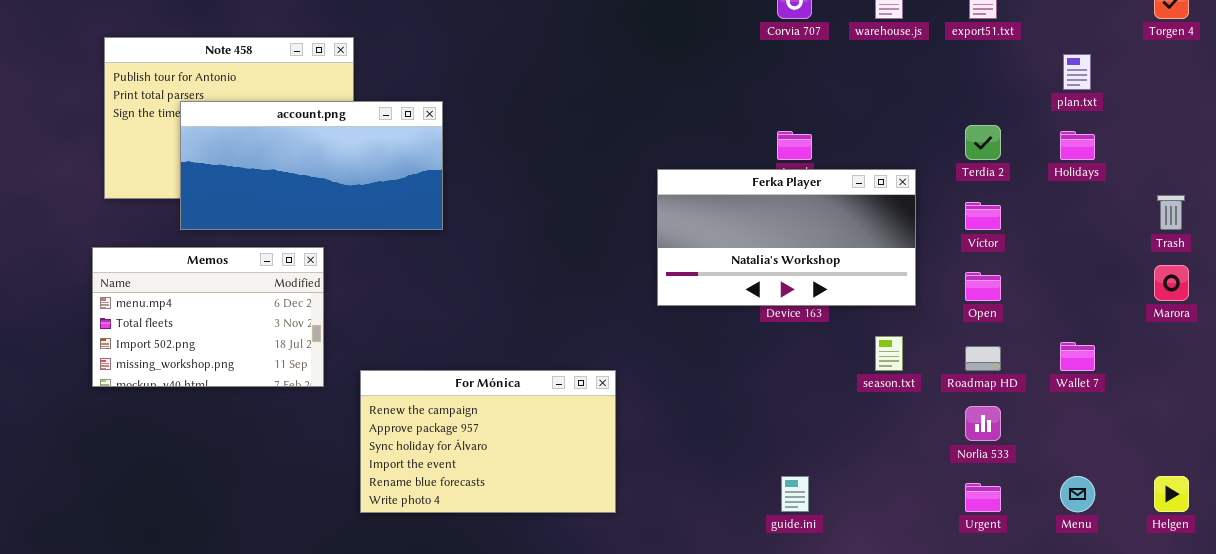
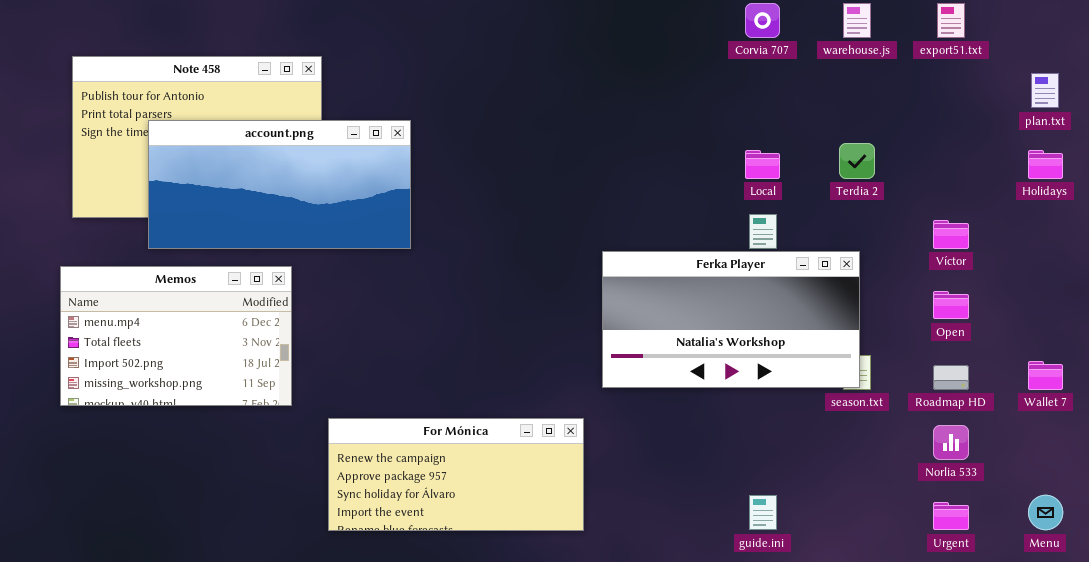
Terdia 2: [965,125,1001,160] -> [839,143,875,179], moved
Ferka Player: [657,169,916,306] -> [602,251,860,388], moved
For Mónica: [360,370,616,513] -> [328,418,584,531], resized

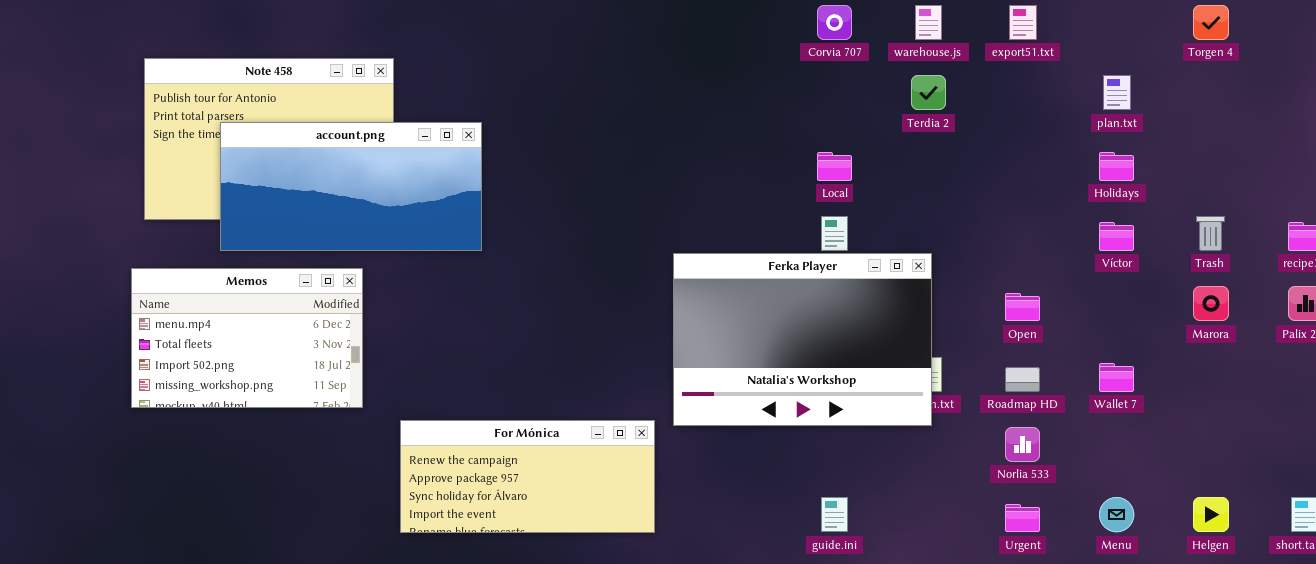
Terdia 2: [839,143,875,179] -> [911,75,946,110], moved
Víctor: [933,220,969,249] -> [1099,222,1134,251], moved
Ferka Player: [602,251,860,388] -> [673,253,932,426], resized

